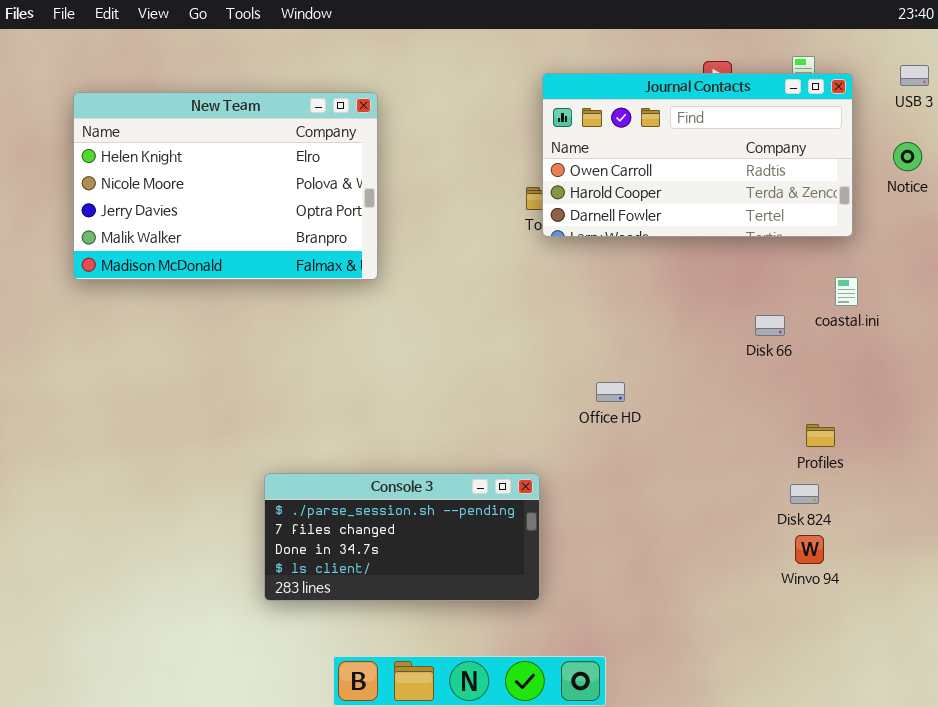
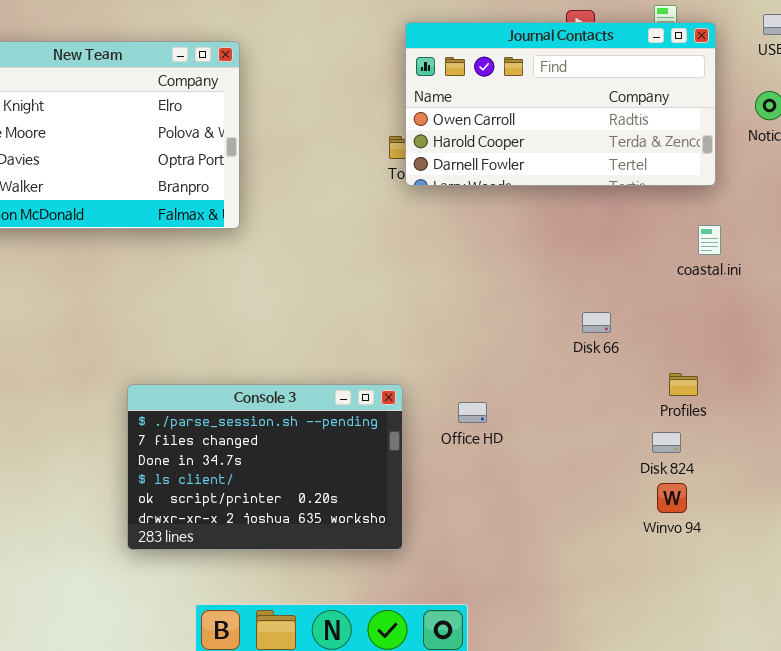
Disk 66: [755,315,785,336] -> [582,312,611,333], moved
Office HD: [596,382,625,402] -> [458,402,487,423], moved
Console 3: [264,473,540,601] -> [127,384,403,550], resized

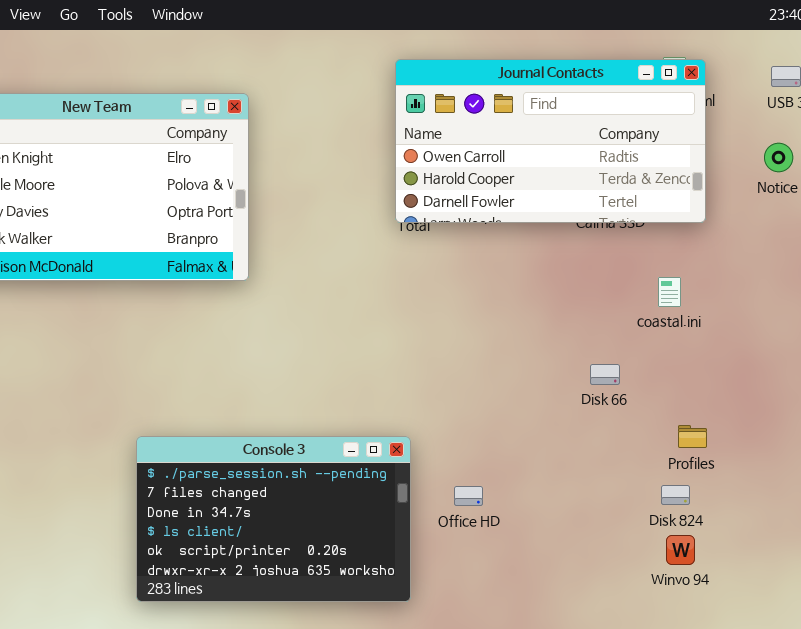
Journal Contacts: [405,22,716,186] -> [395,59,706,223], moved
coastal.ini: [698,225,721,255] -> [658,277,681,307], moved
Office HD: [458,402,487,423] -> [454,486,483,506], moved

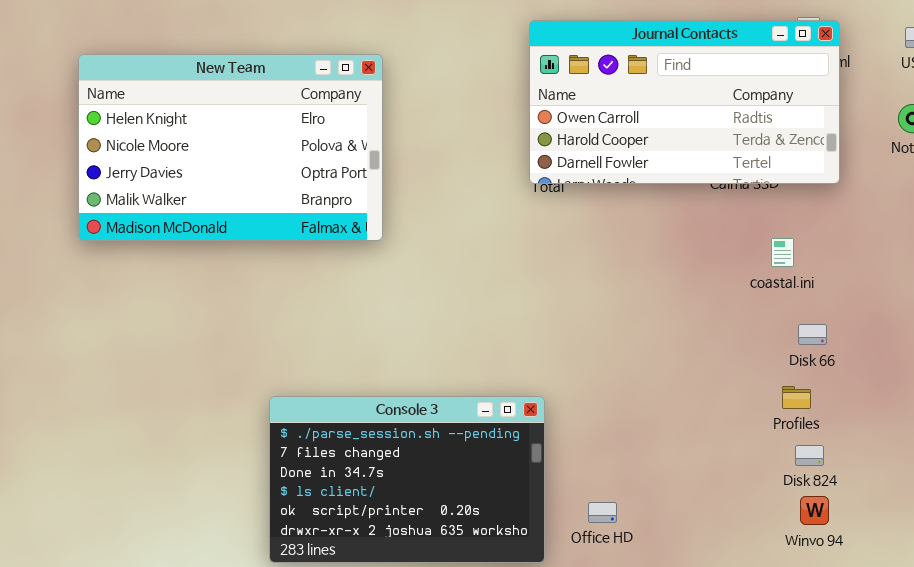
coastal.ini: [658,277,681,307] -> [771,238,794,267], moved
Disk 66: [590,364,620,385] -> [798,324,827,345], moved
Profiles: [678,425,707,448] -> [782,386,811,409], moved
Office HD: [454,486,483,506] -> [588,502,617,523], moved

